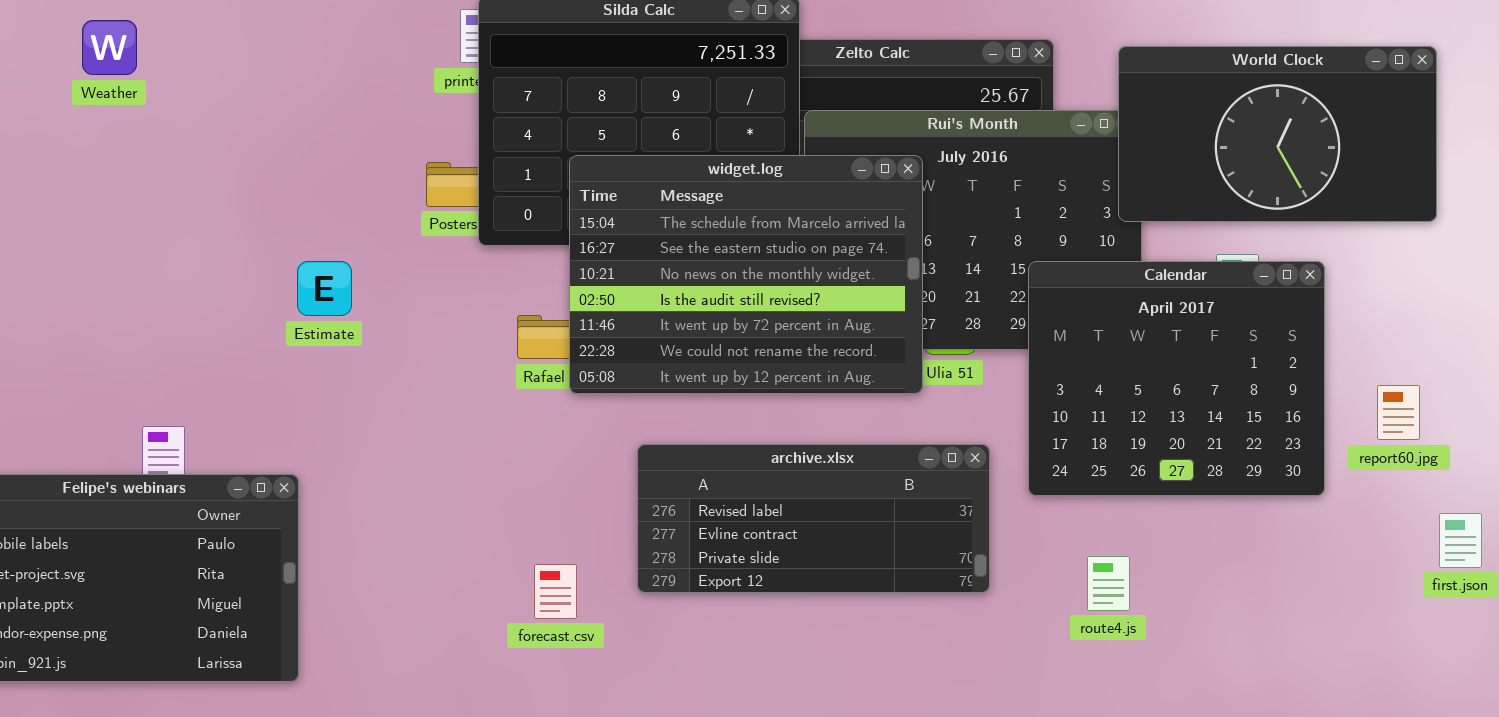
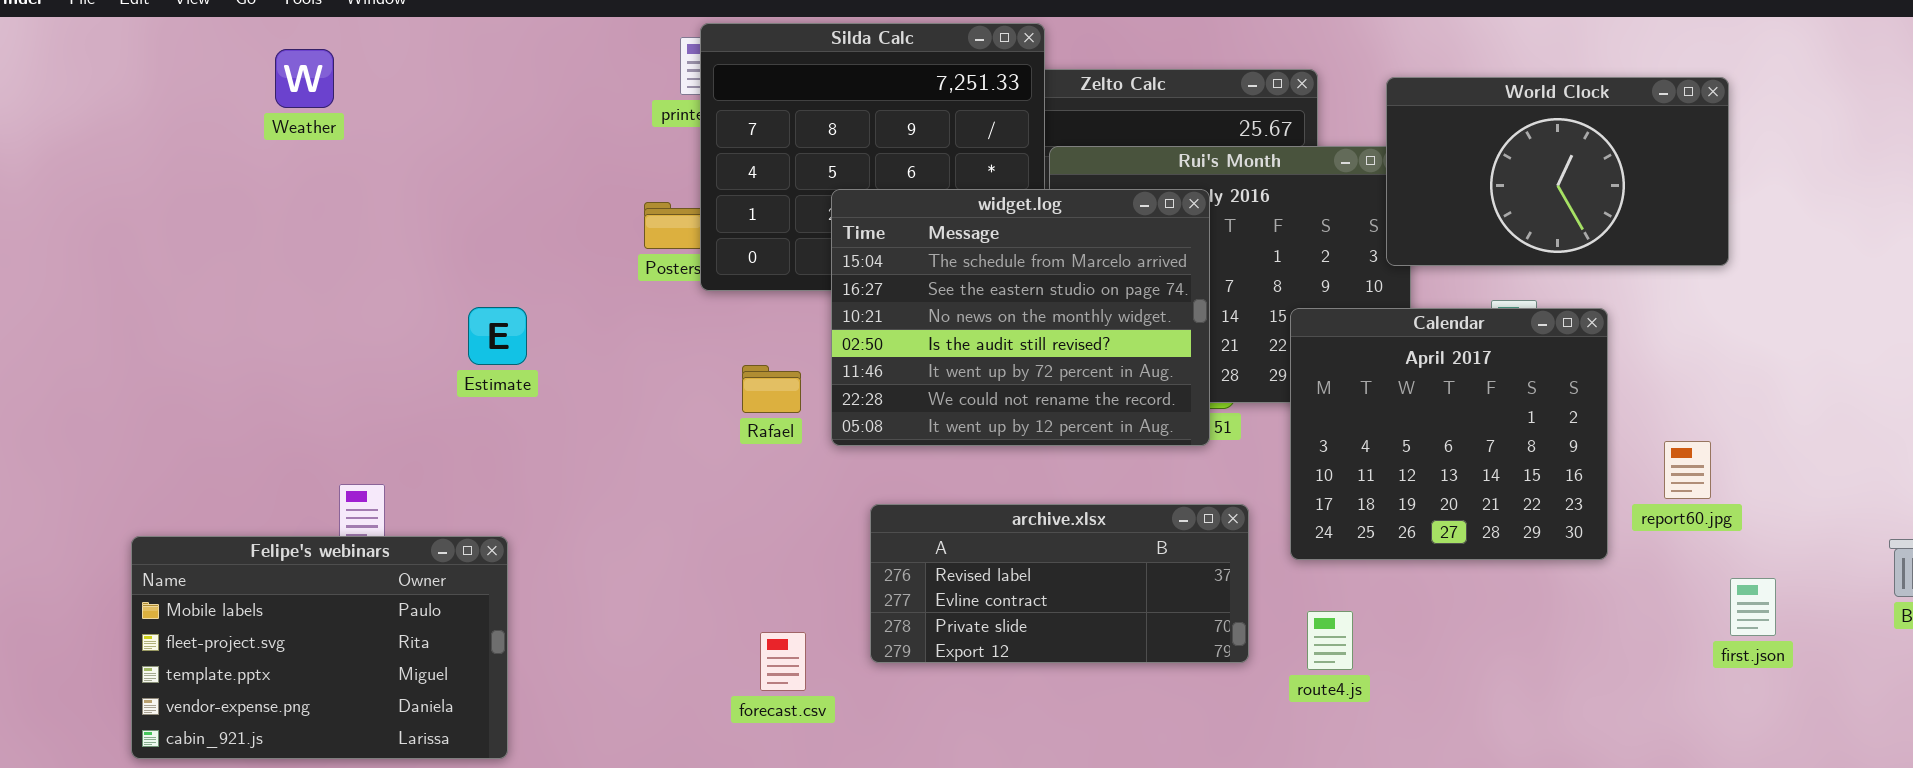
widget.log: [569,155,923,394] -> [831,189,1210,446], moved
Estimate: [297,261,352,316] -> [468,307,527,365], moved
route4.js: [1087,556,1130,611] -> [1307,611,1353,670], moved

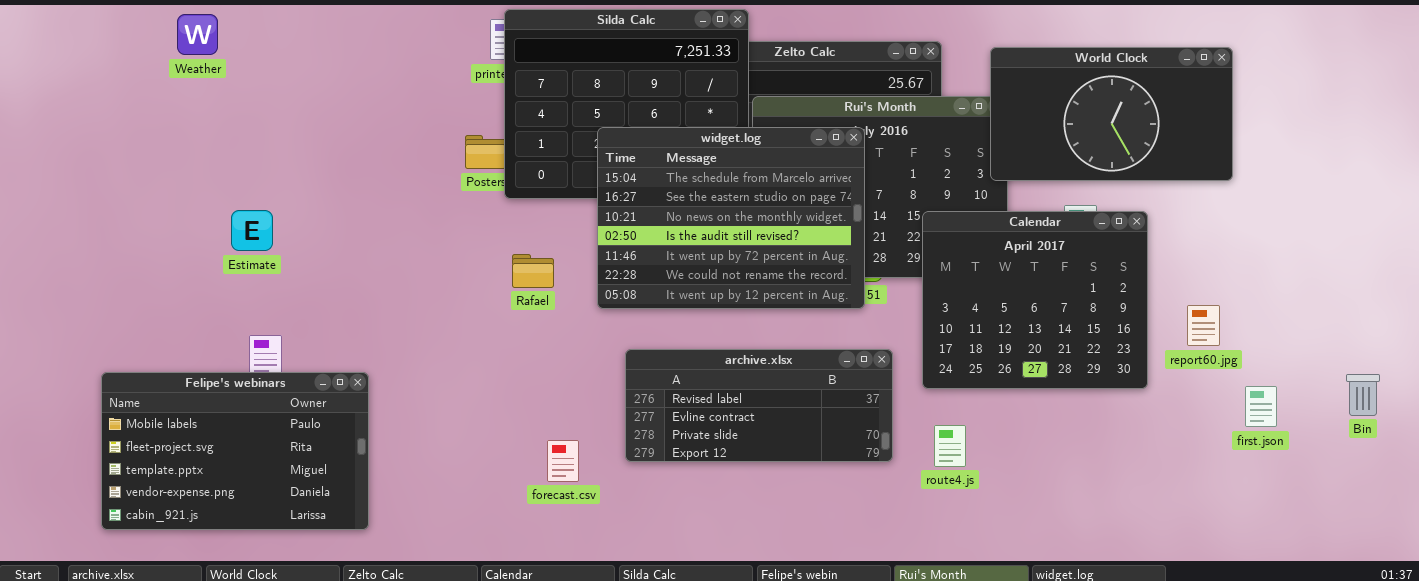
Weather: [275,49,334,108] -> [177,14,218,55], moved
Estimate: [468,307,527,365] -> [231,210,273,251], moved
Rafael: [742,365,801,413] -> [512,254,554,288], moved
first.json: [1730,578,1776,636] -> [1245,386,1277,427], moved

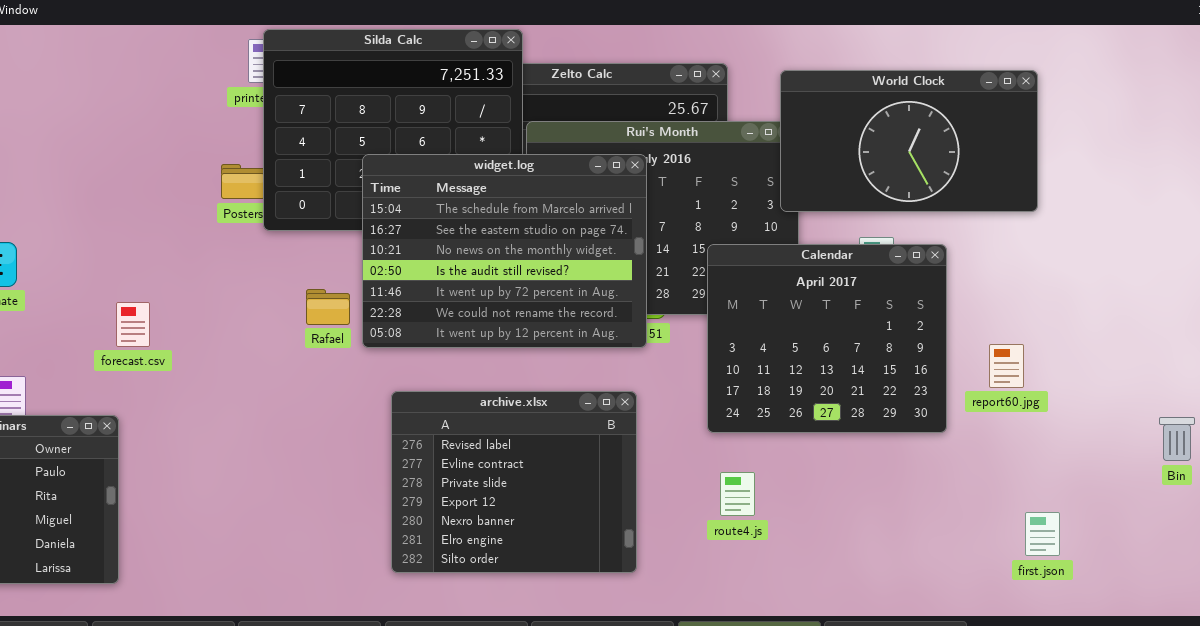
Rafael: [512,254,554,288] -> [306,289,350,325], moved
archive.xlsx: [625,349,893,462] -> [391,391,637,573], resized
first.json: [1245,386,1277,427] -> [1025,512,1060,556], moved
forecast.csv: [547,440,579,482] -> [116,302,150,347], moved

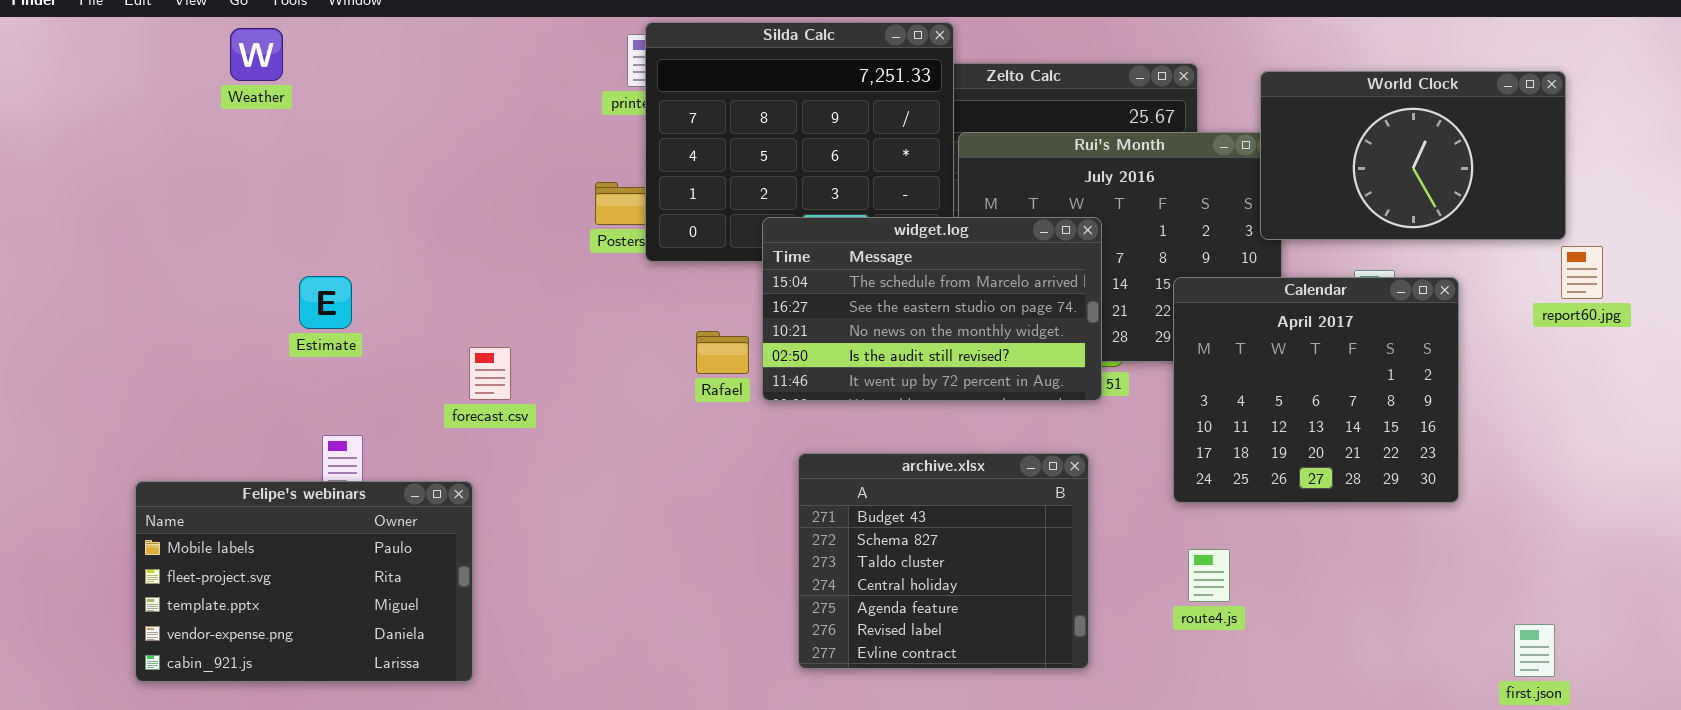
widget.log: [362,154,647,348] -> [762,217,1102,401], resized
report60.jpg: [989,344,1024,388] -> [1561,246,1603,299], moved
archive.xlsx: [391,391,637,573] -> [798,453,1089,669], scrolled up 5 rows
first.json: [1025,512,1060,556] -> [1514,624,1555,677], moved

